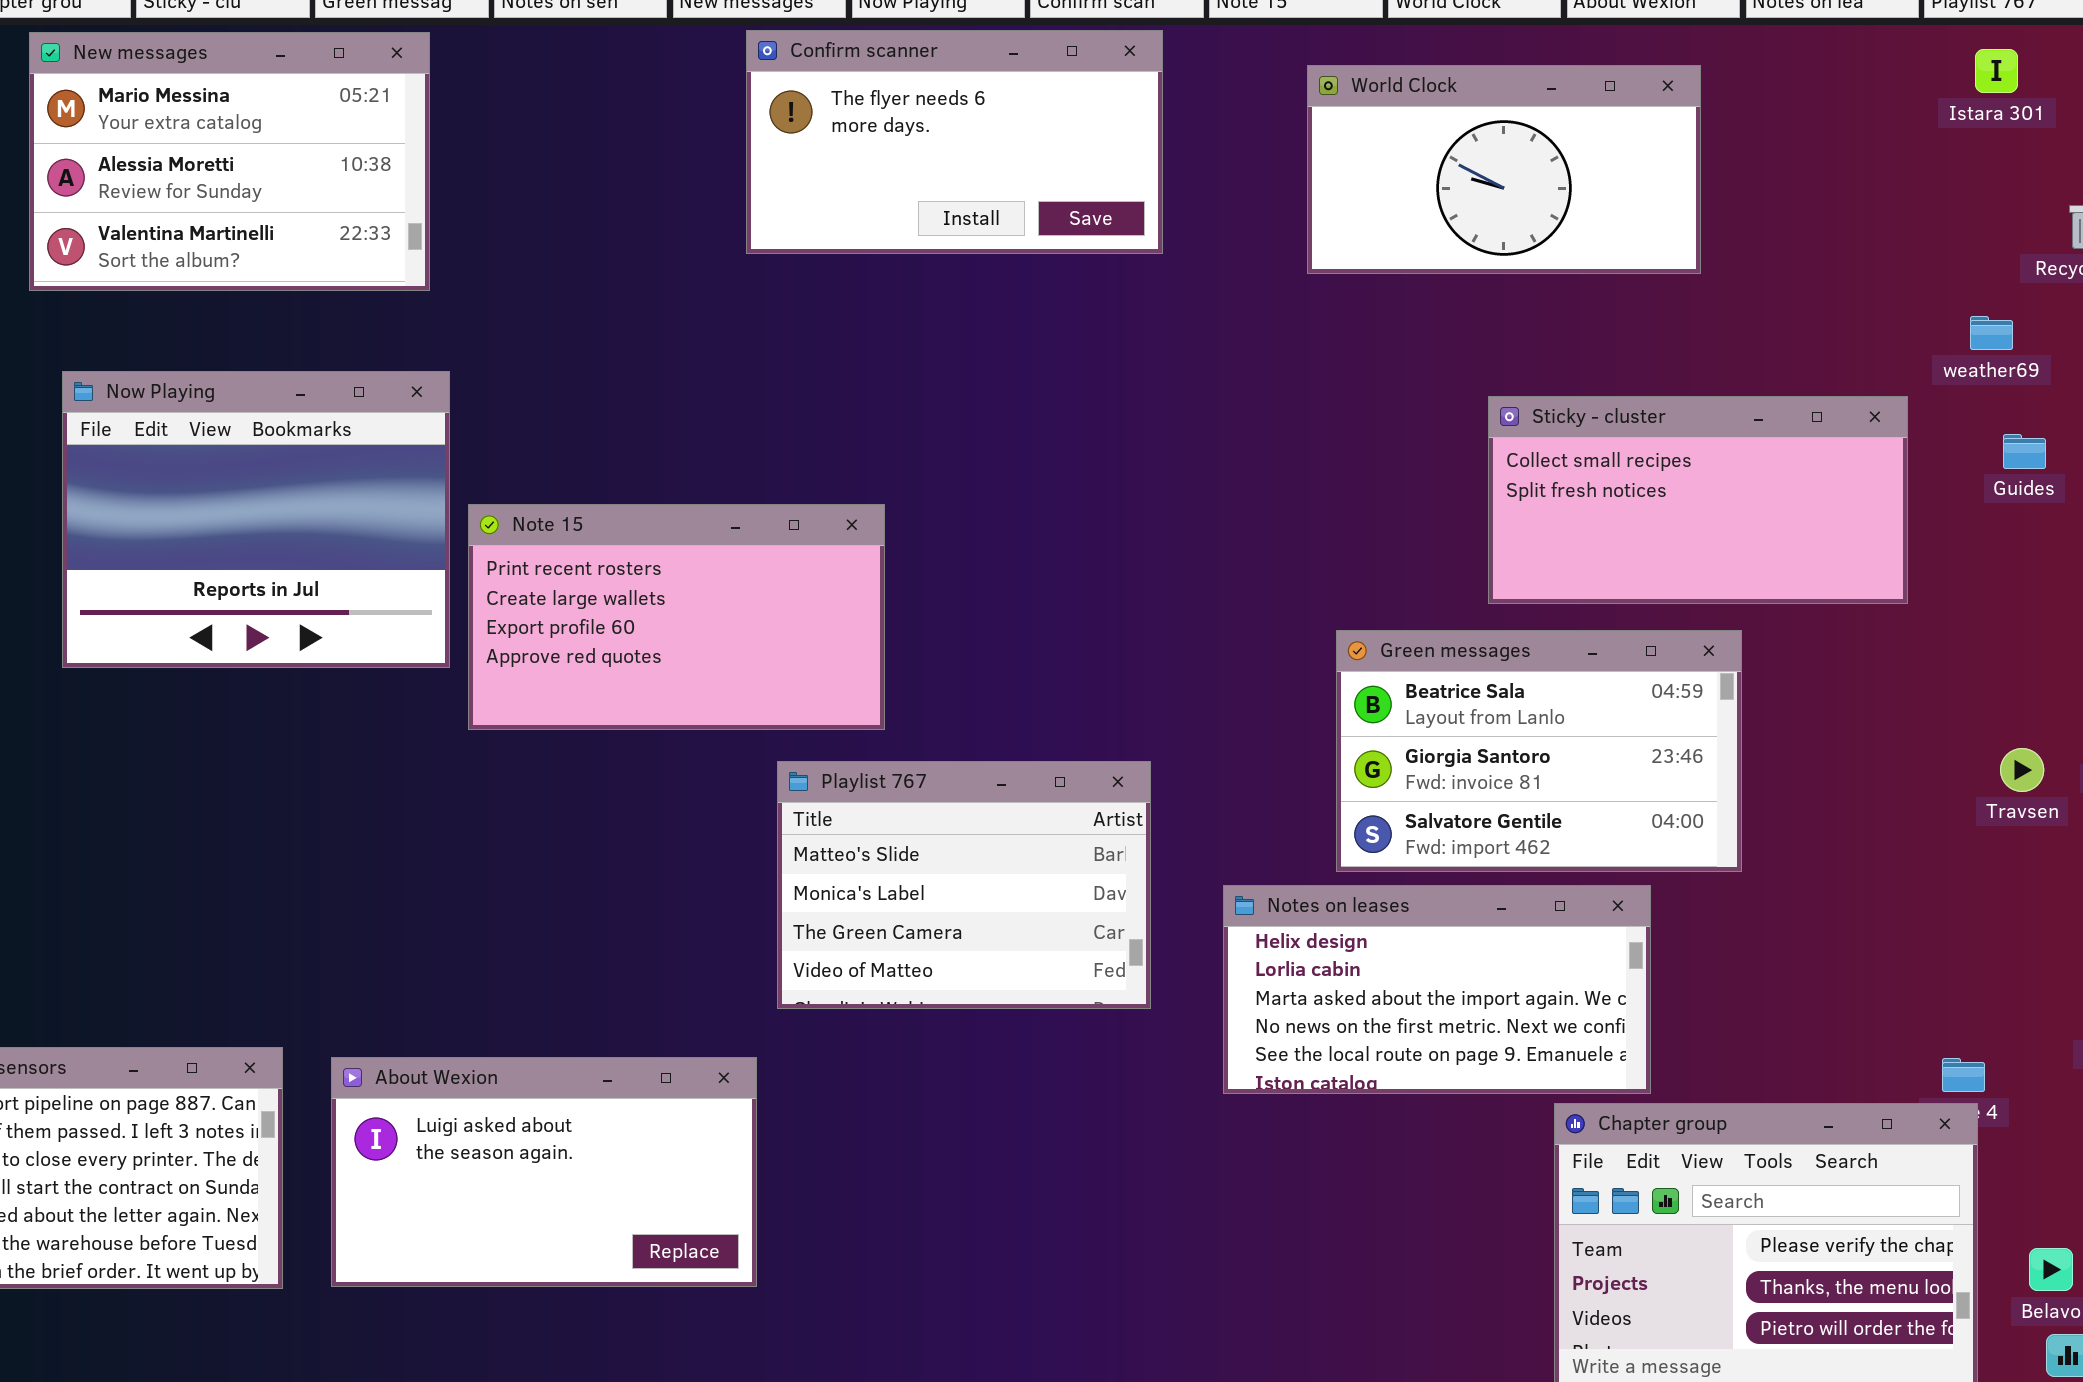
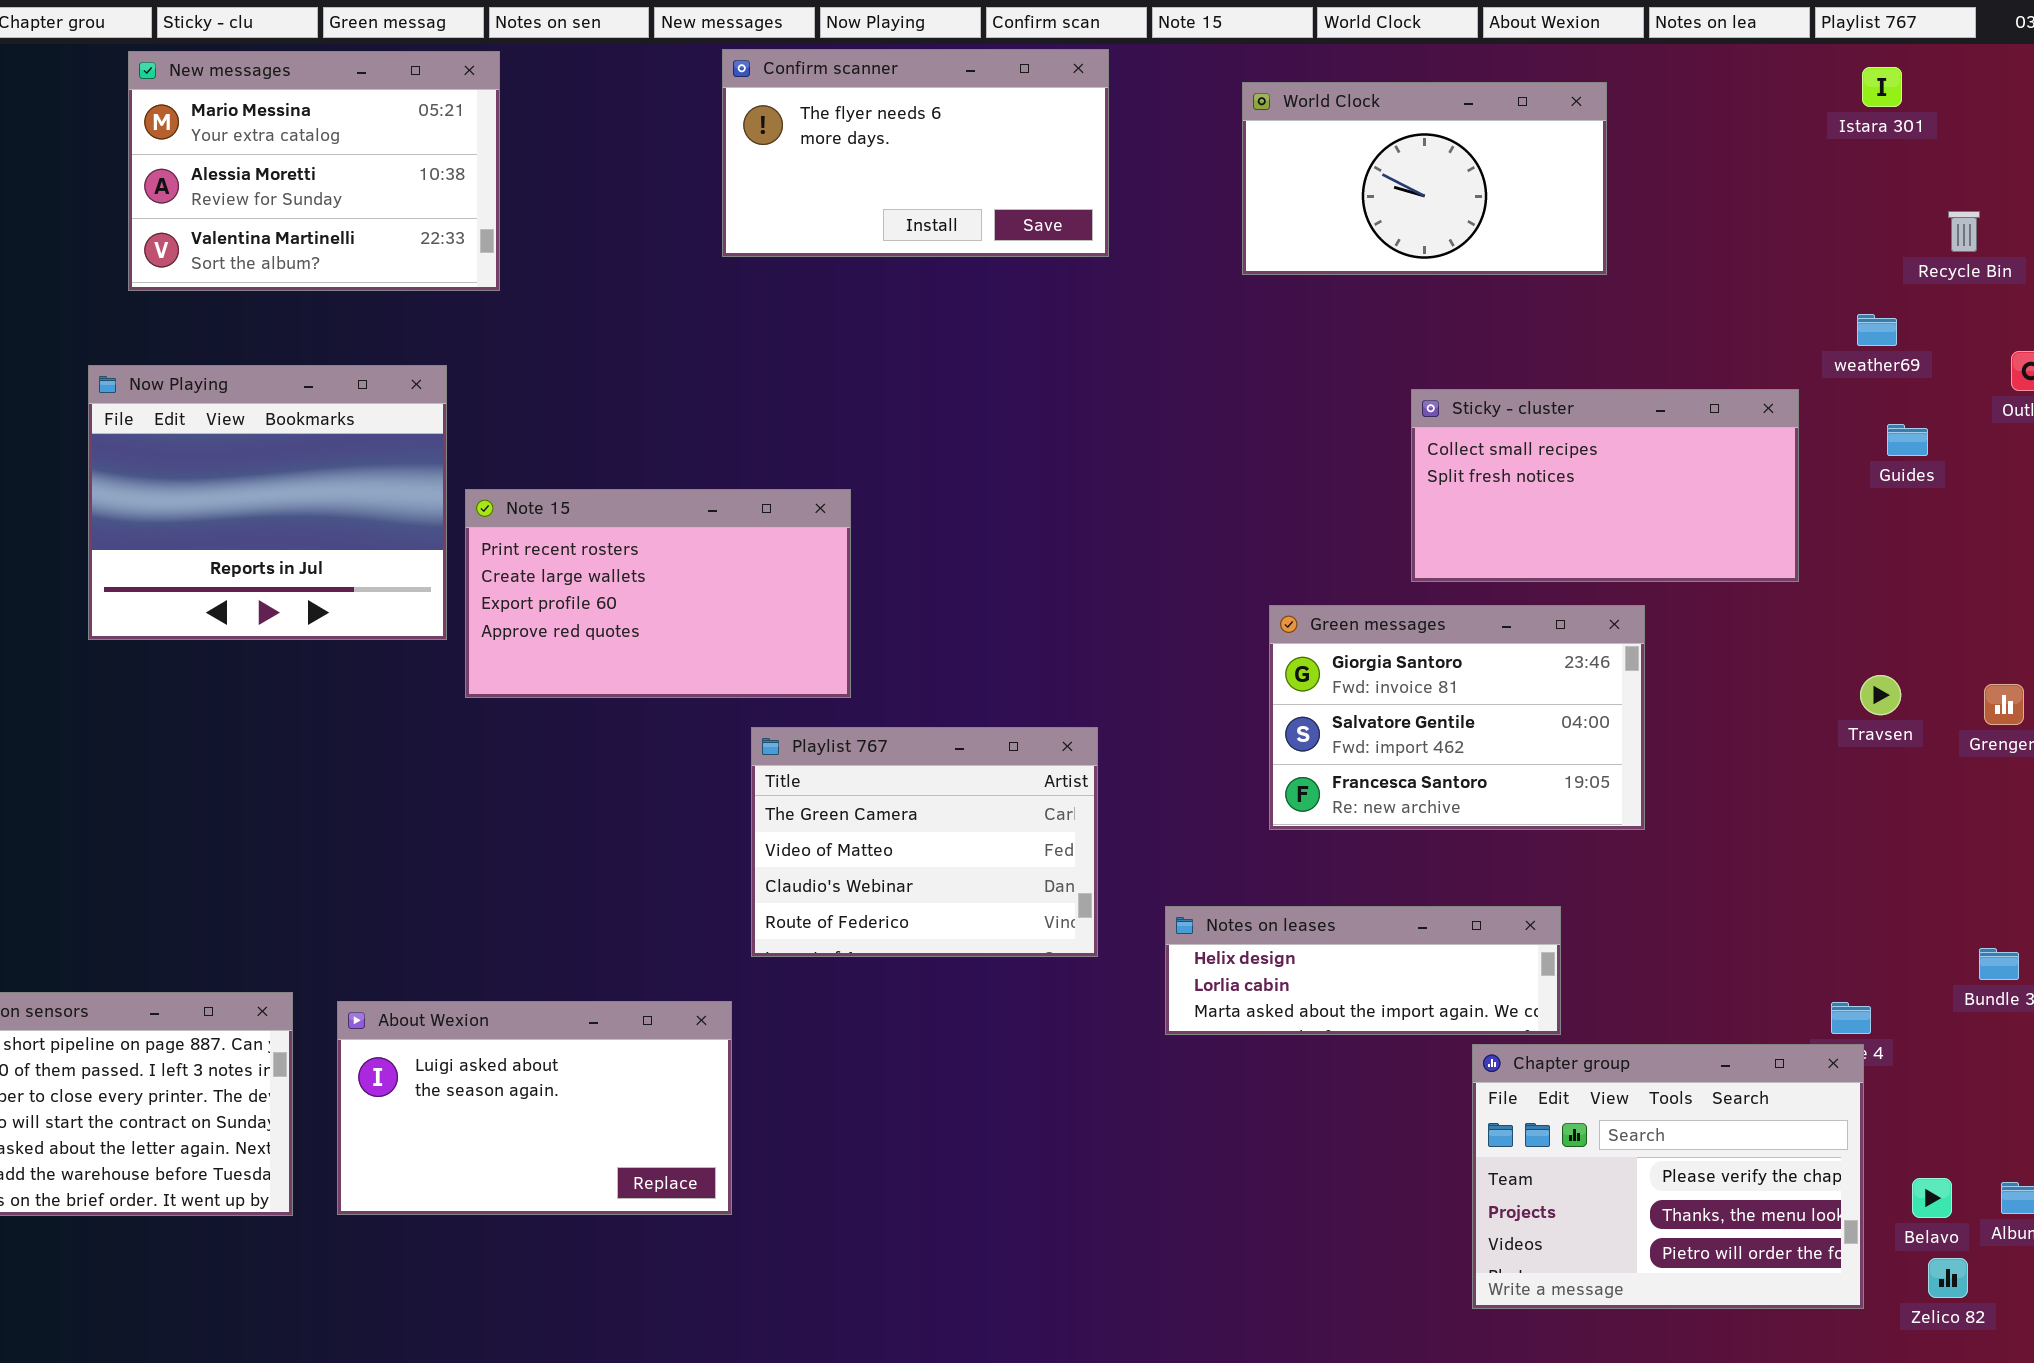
New messages: [29,32,430,291] -> [128,51,500,291], moved
Green messages: [1336,630,1742,872] -> [1269,605,1645,830], scrolled down 1 row
Travsen: [2000,748,2044,792] -> [1860,675,1901,715], moved
Playlist 767: [777,761,1151,1009] -> [751,727,1098,957], scrolled down 2 rows
Notes on leases: [1223,885,1651,1094] -> [1165,906,1561,1035], resized

